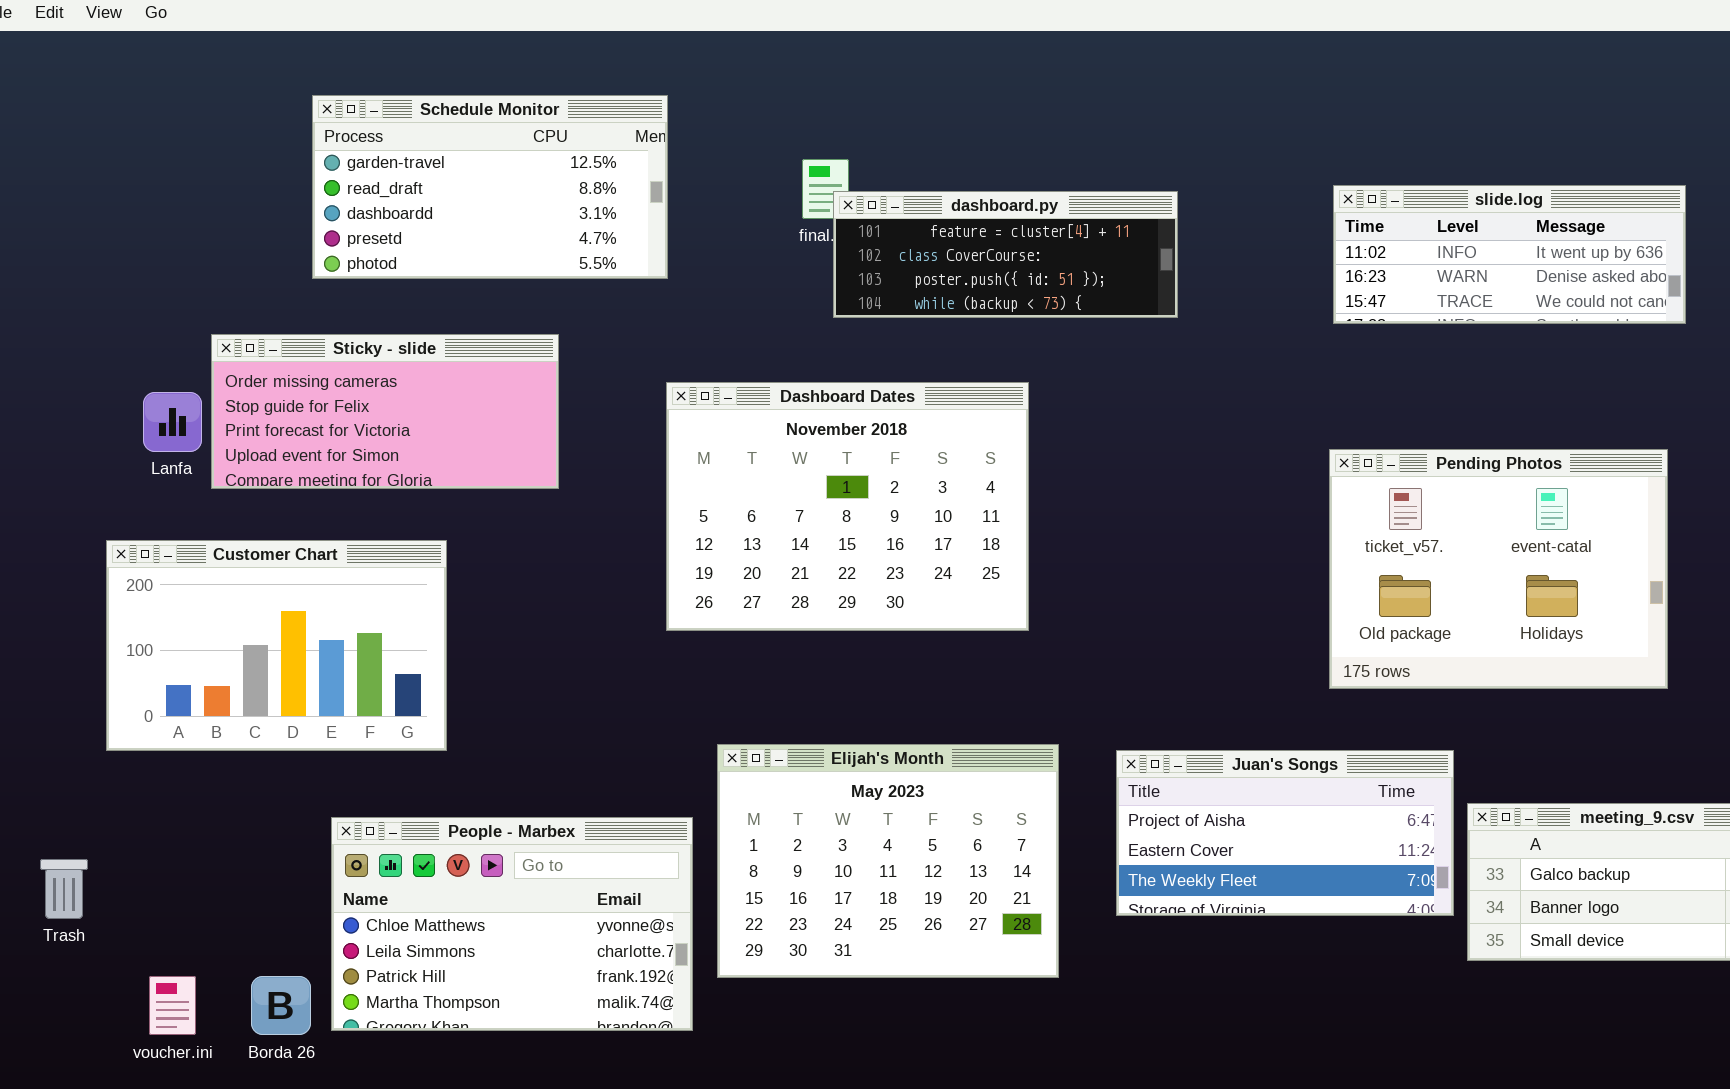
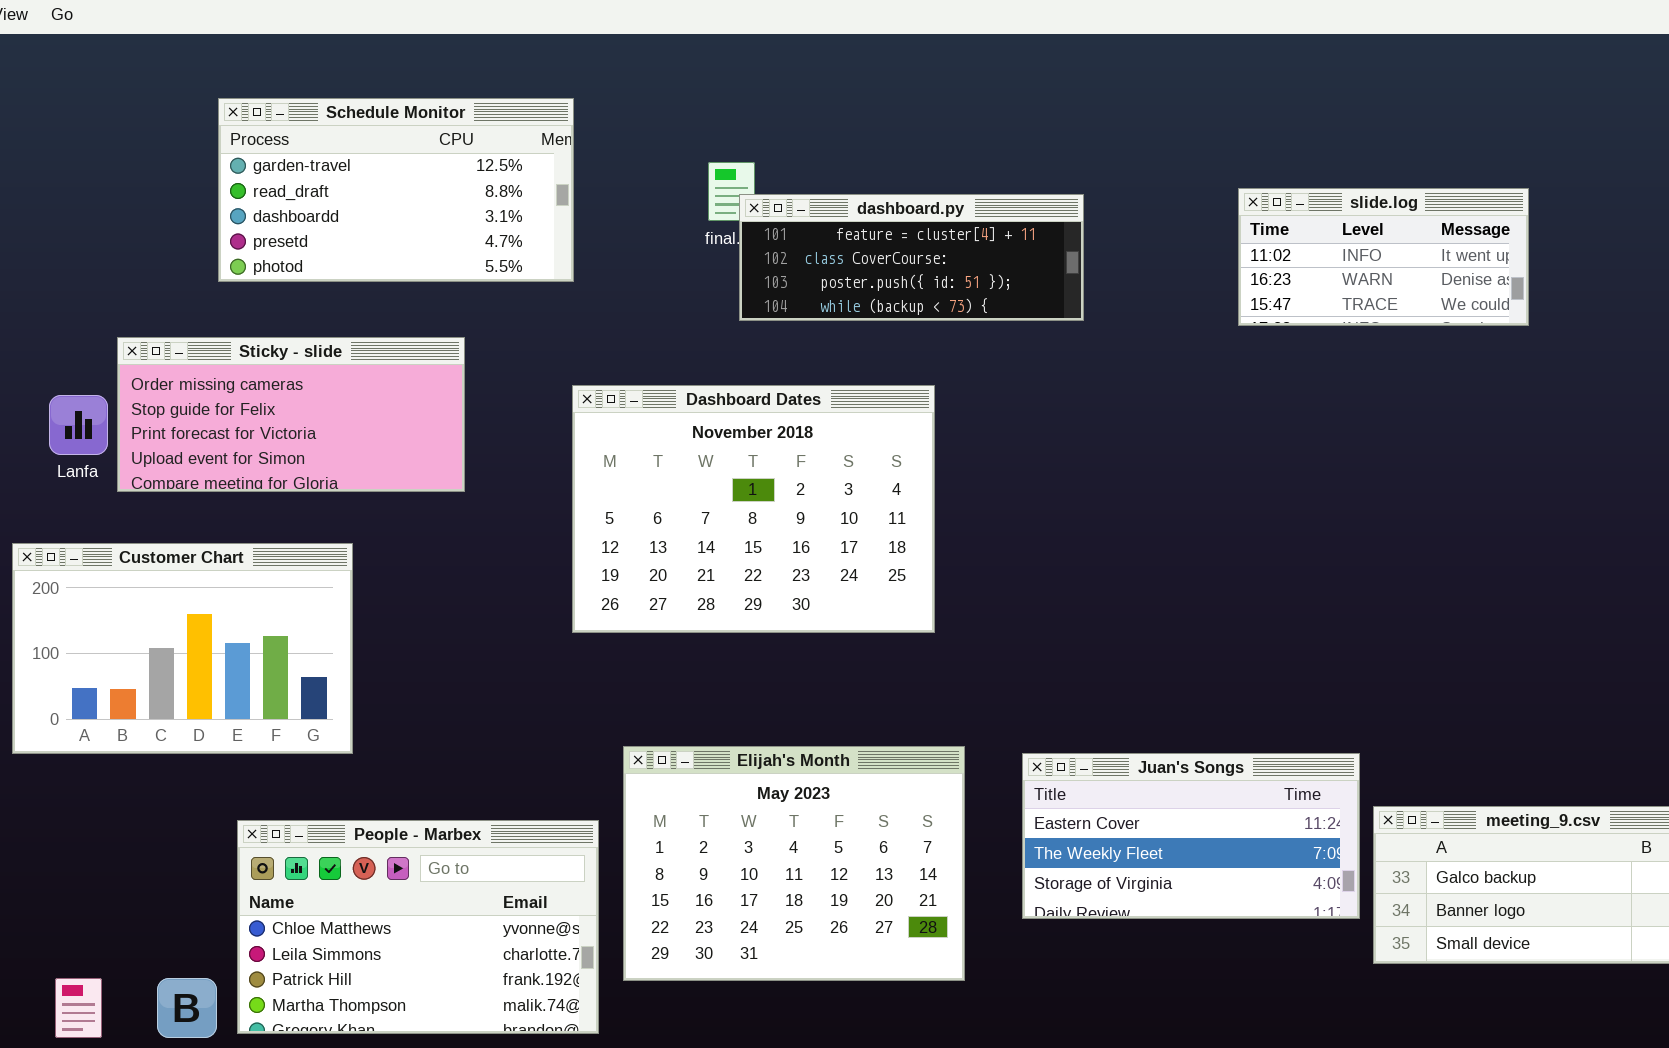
slide.log: [1333,185,1686,324] -> [1238,188,1529,326], resized
Pending Photos: [1329,449,1668,689] -> none, closed
Juan's Songs: [1116,750,1454,916] -> [1022,753,1360,919], scrolled down 1 row

